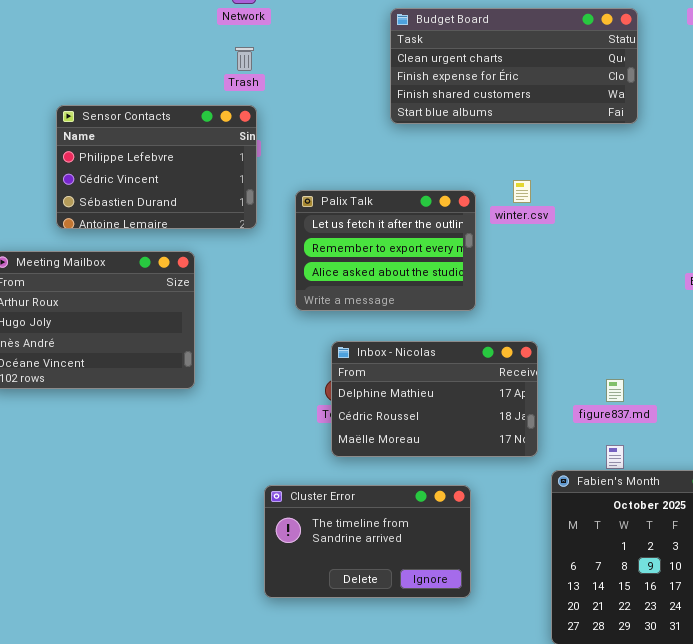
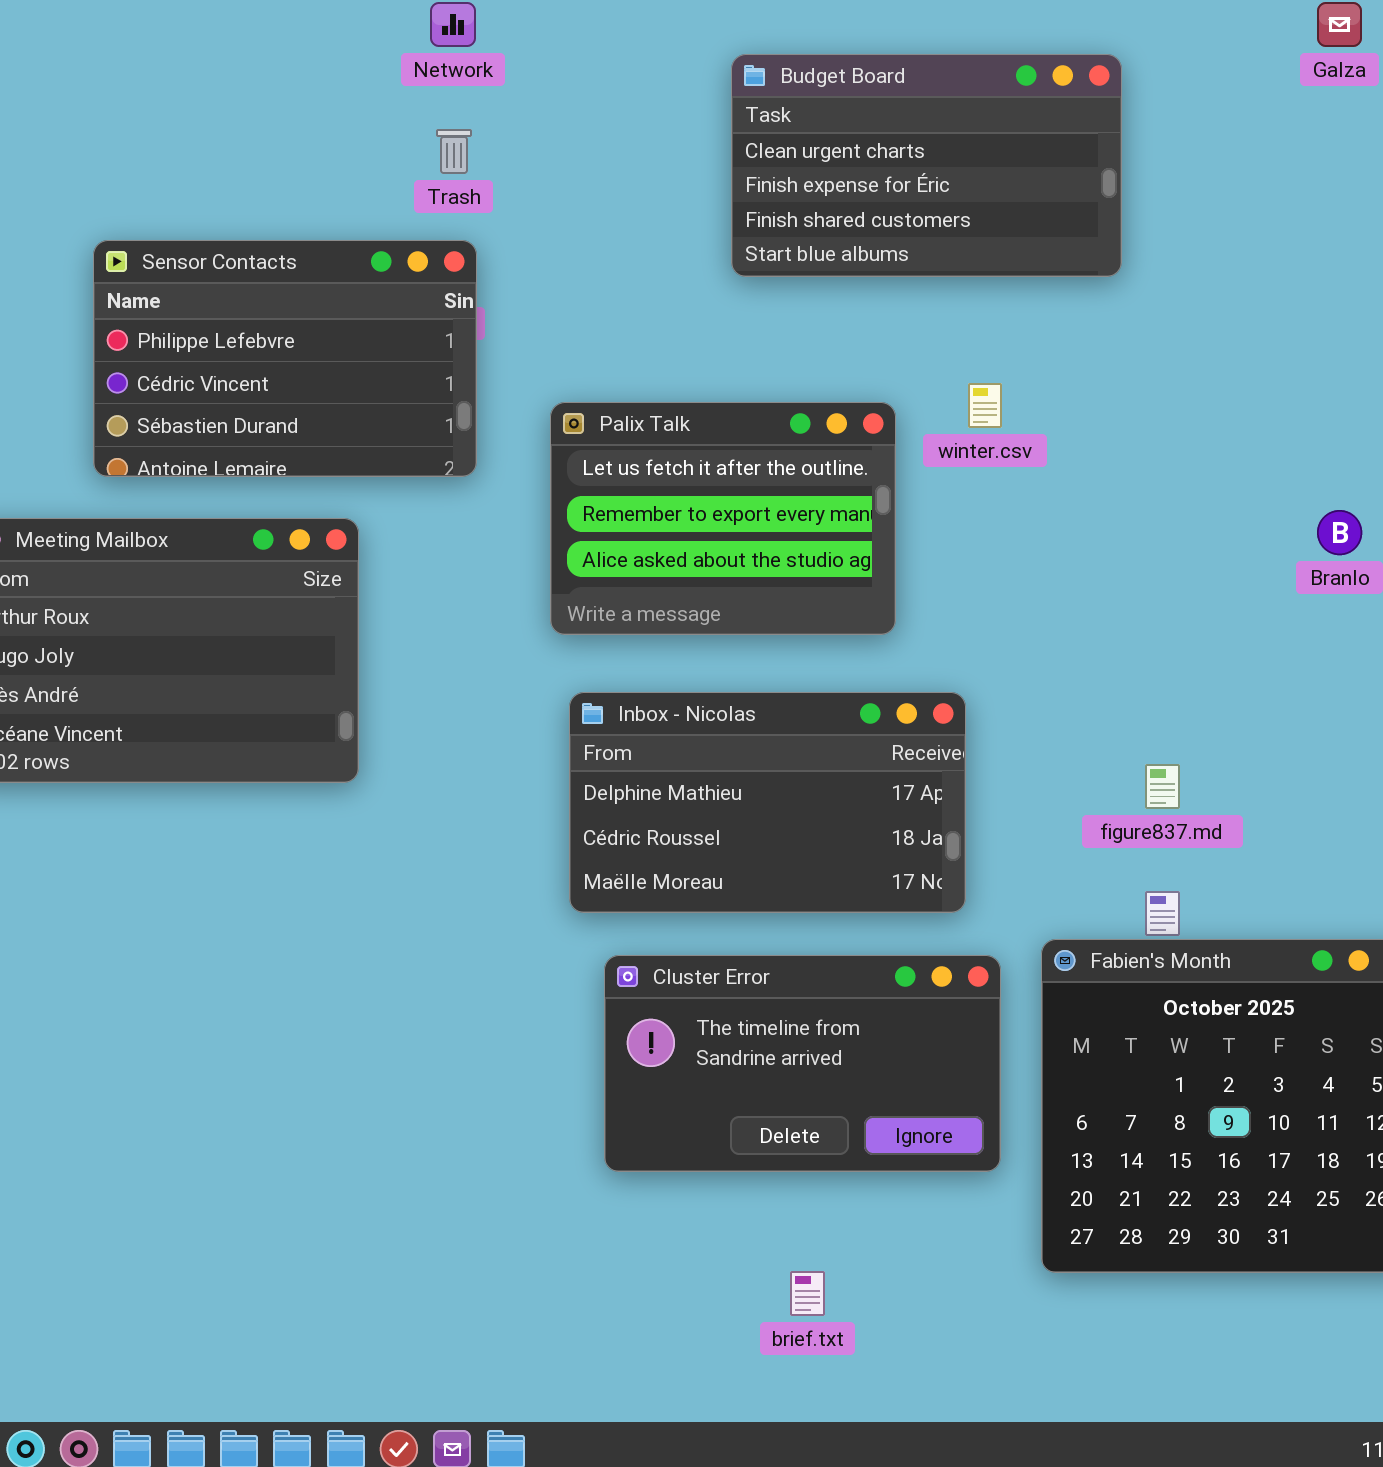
Budget Board: [390,8,638,124] -> [731,54,1122,277], resized
Inbox - Nicolas: [331,341,538,457] -> [569,692,966,913], moved
Cluster Error: [264,485,471,598] -> [604,955,1001,1172], moved

